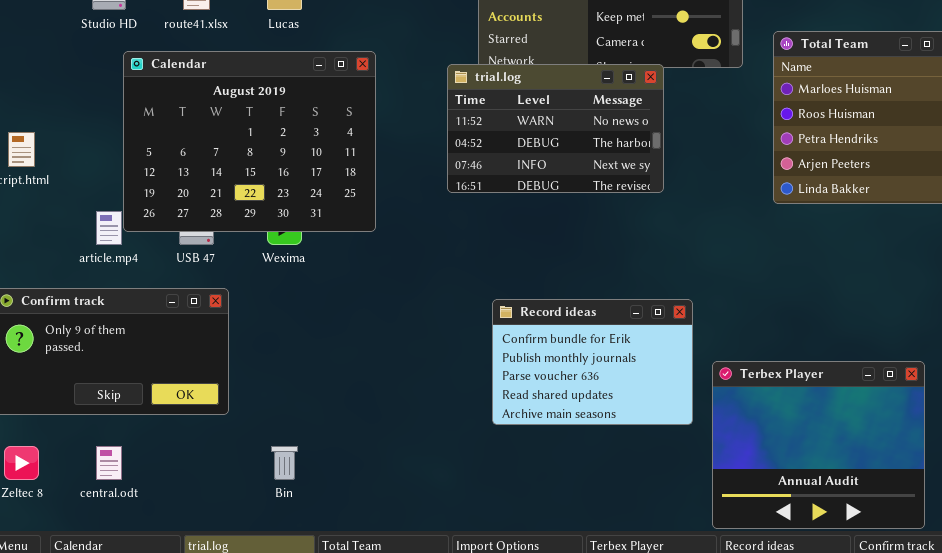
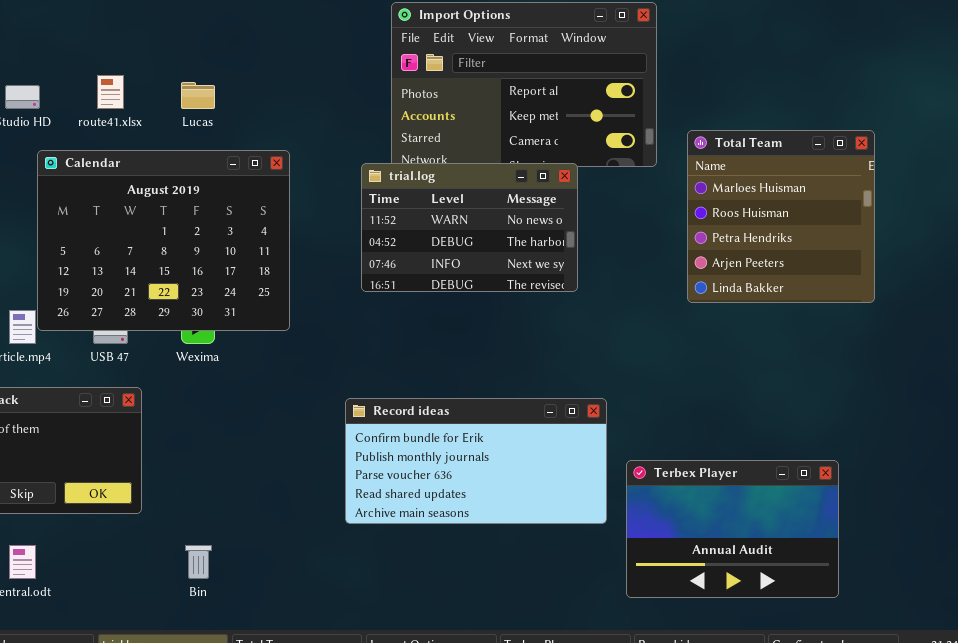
Record ideas: [492,299,693,425] -> [345,398,607,524], resized
Terbex Player: [712,361,925,529] -> [626,460,839,598], resized

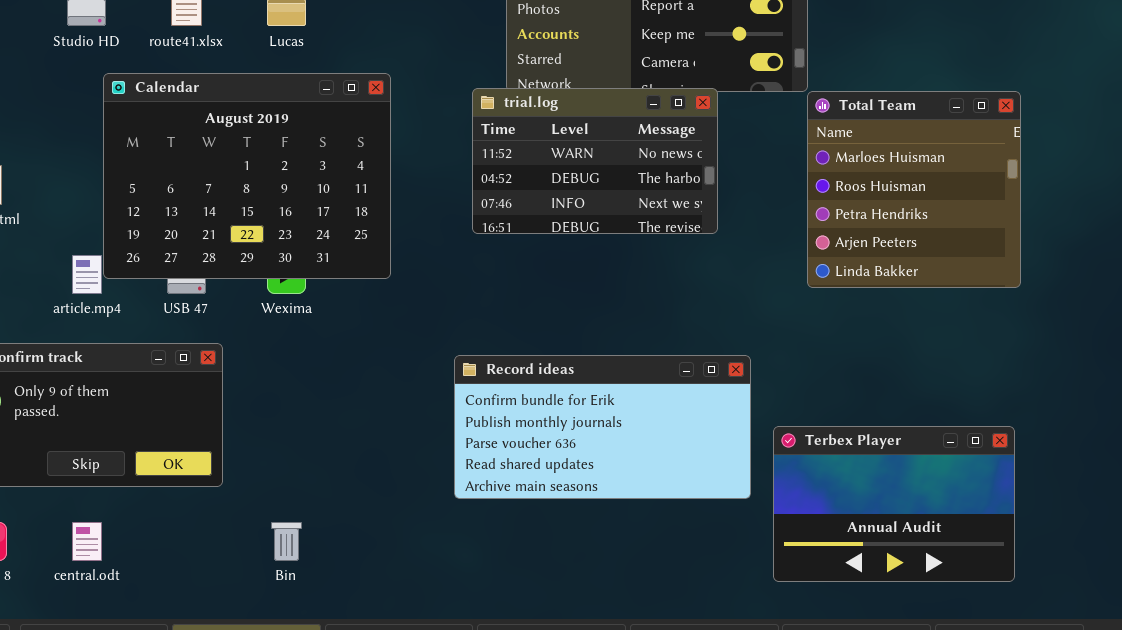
Total Team: [687,130,875,303] -> [807,91,1021,288], moved

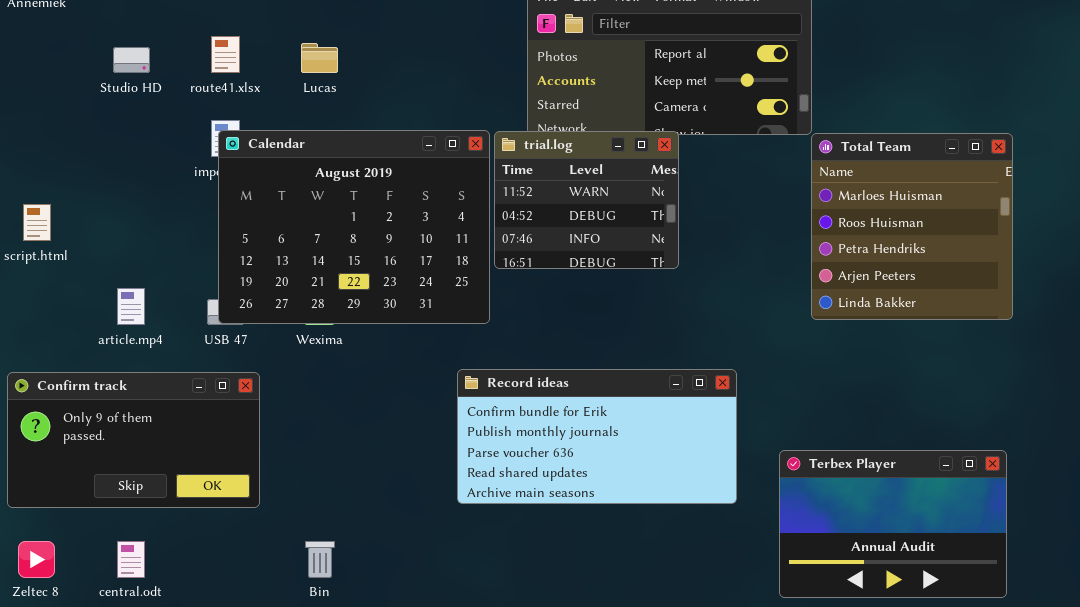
Calendar: [103,73,391,279] -> [218,130,490,324], moved
trial.log: [472,88,718,234] -> [494,131,679,269], resized
Record ideas: [454,355,751,499] -> [457,369,737,504], moved

